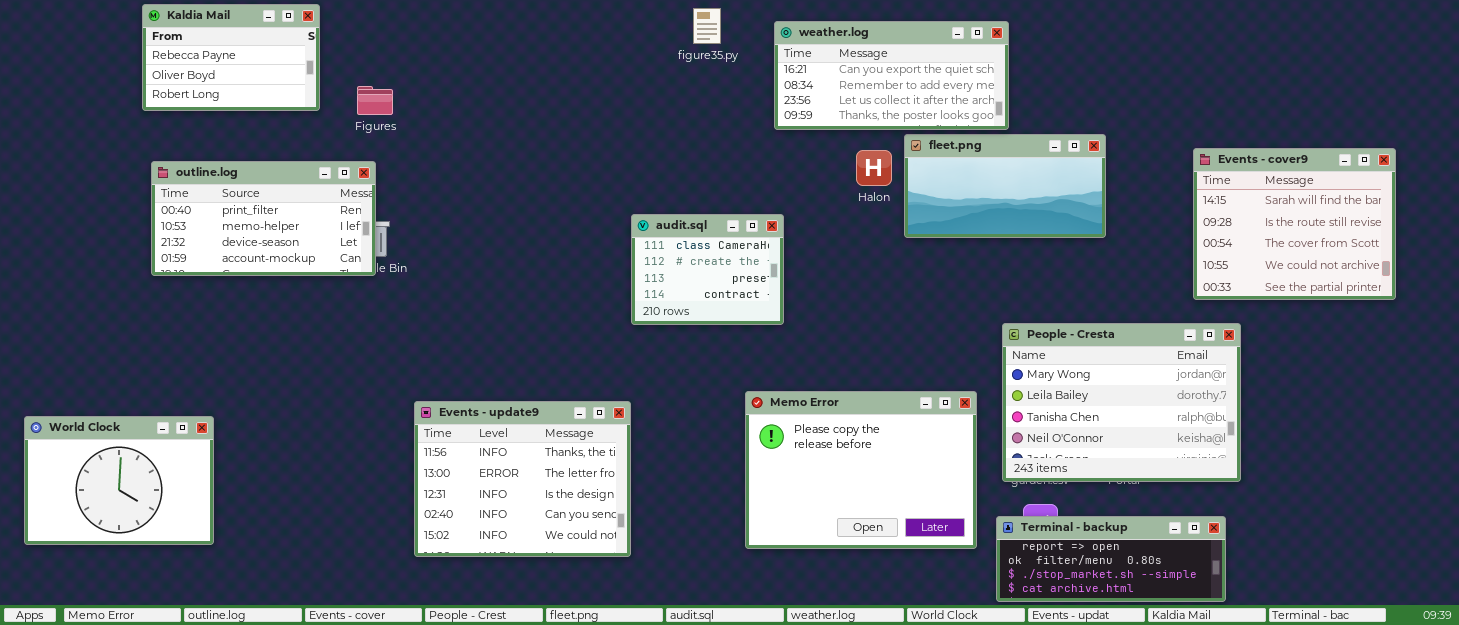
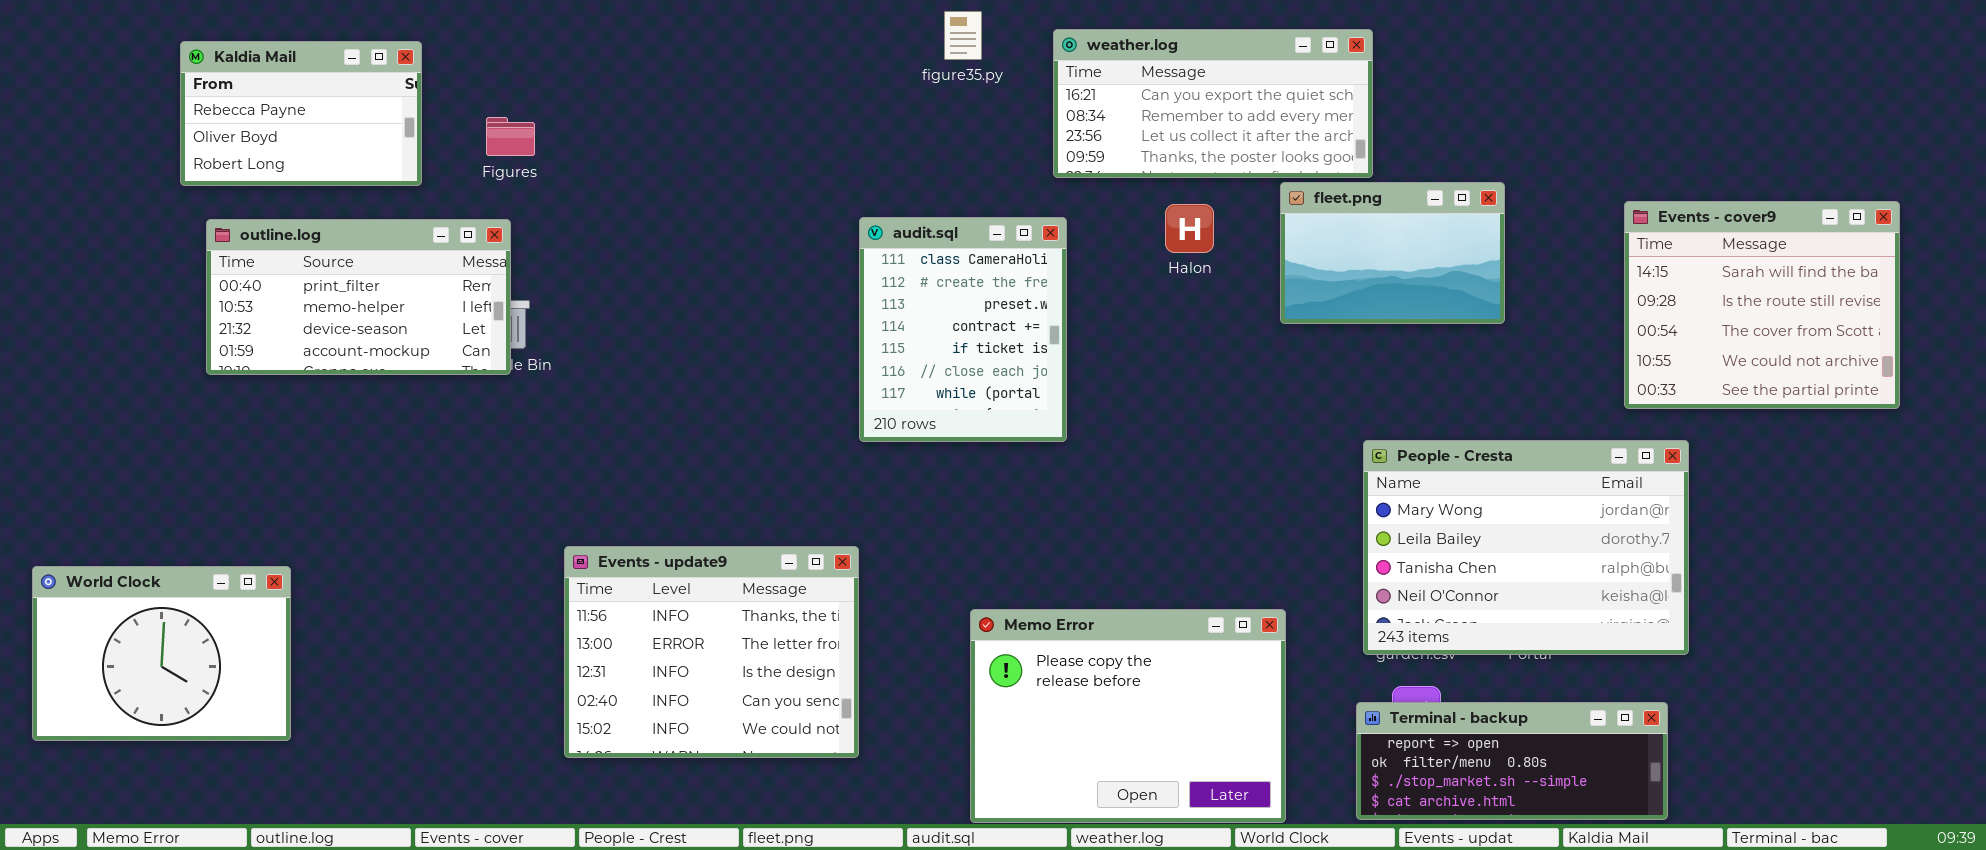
Kaldia Mail: [142,4,320,111] -> [180,41,422,186], moved
fleet.png: [904,134,1106,238] -> [1280,182,1505,324], resized
audit.sql: [631,214,784,325] -> [859,217,1067,442], resized
Memo Error: [745,391,977,549] -> [970,609,1286,823], moved

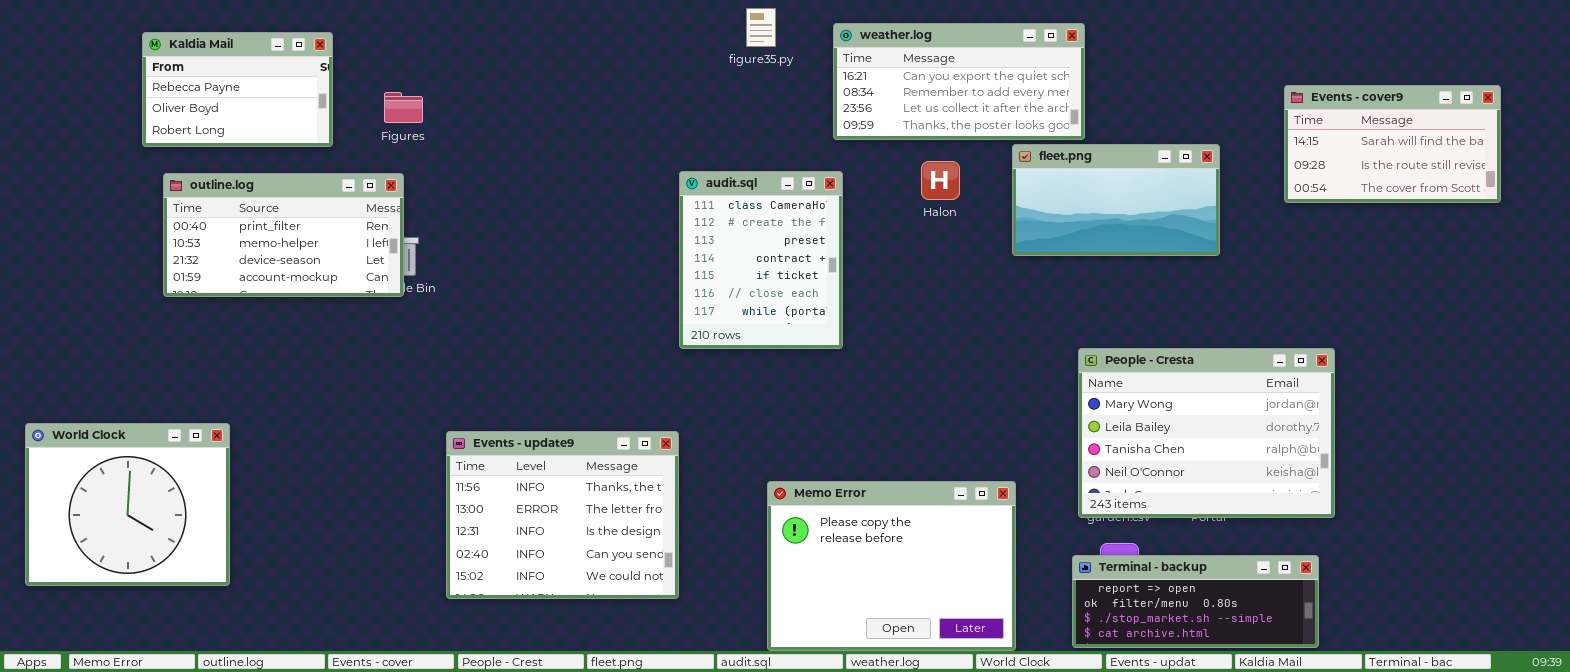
fleet.png: [1280,182,1505,324] -> [1012,144,1220,256], resized
Events - cover9: [1624,201,1900,409] -> [1284,85,1501,203], moved, resized
World Clock: [32,566,291,741] -> [25,423,230,586], resized

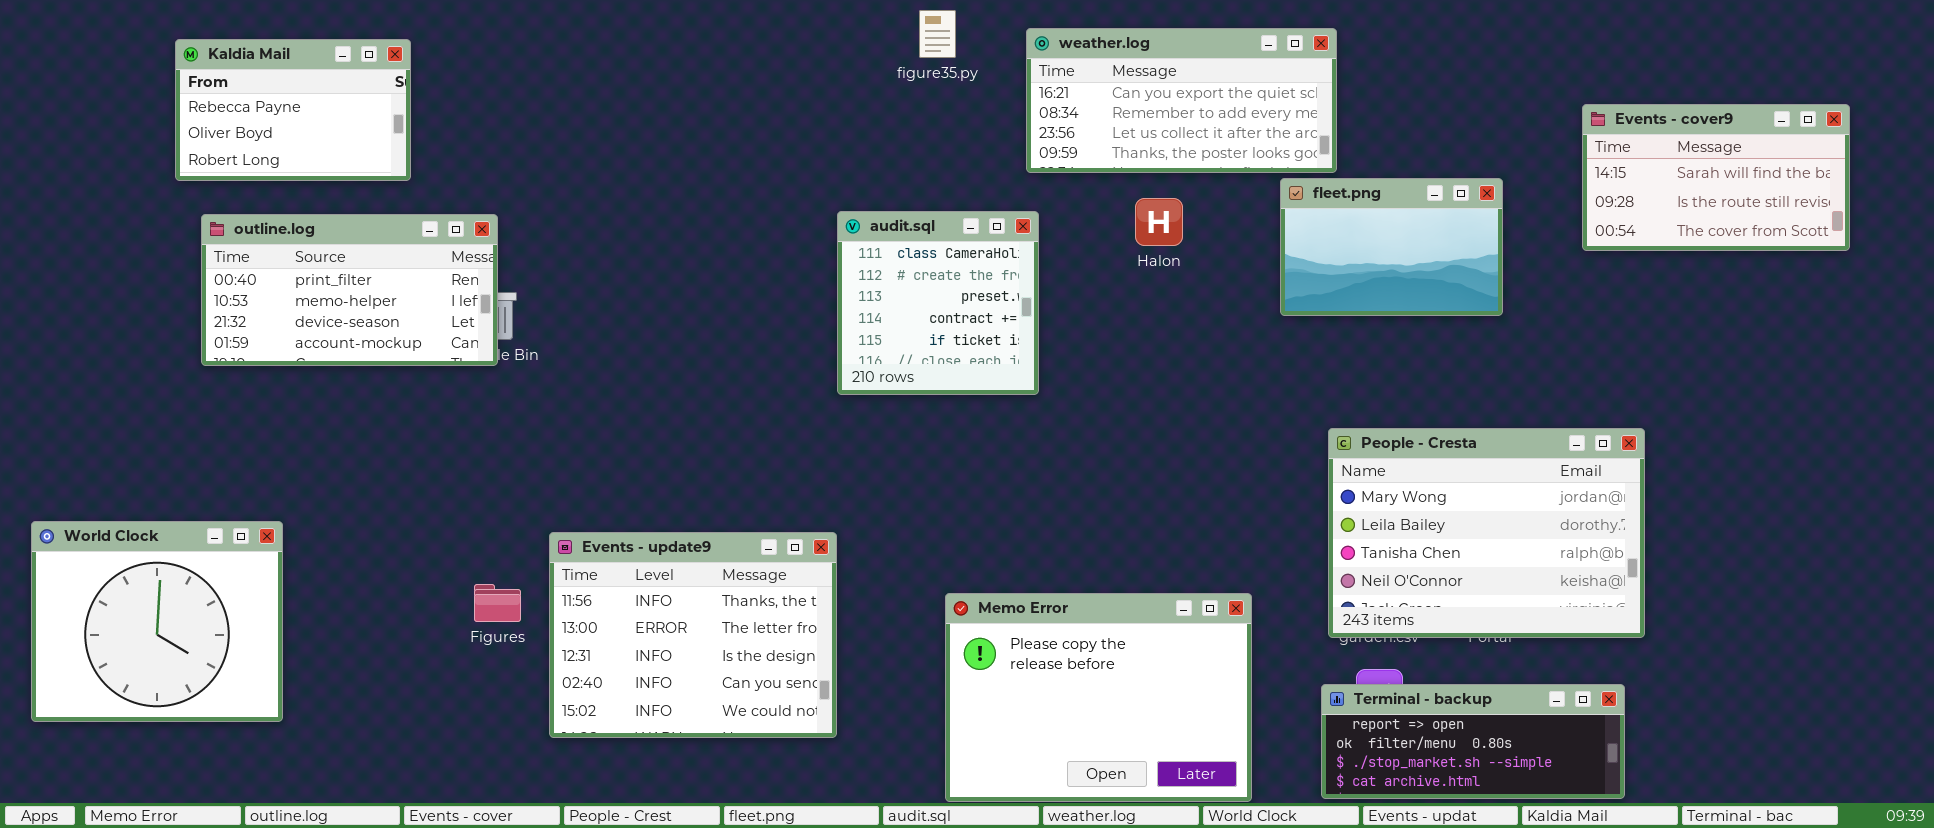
Figures: [384,92,423,123] -> [474,584,521,622], moved
fleet.png: [1012,144,1220,256] -> [1280,178,1503,316], resized
audit.sql: [679,171,843,349] -> [837,211,1039,395], resized

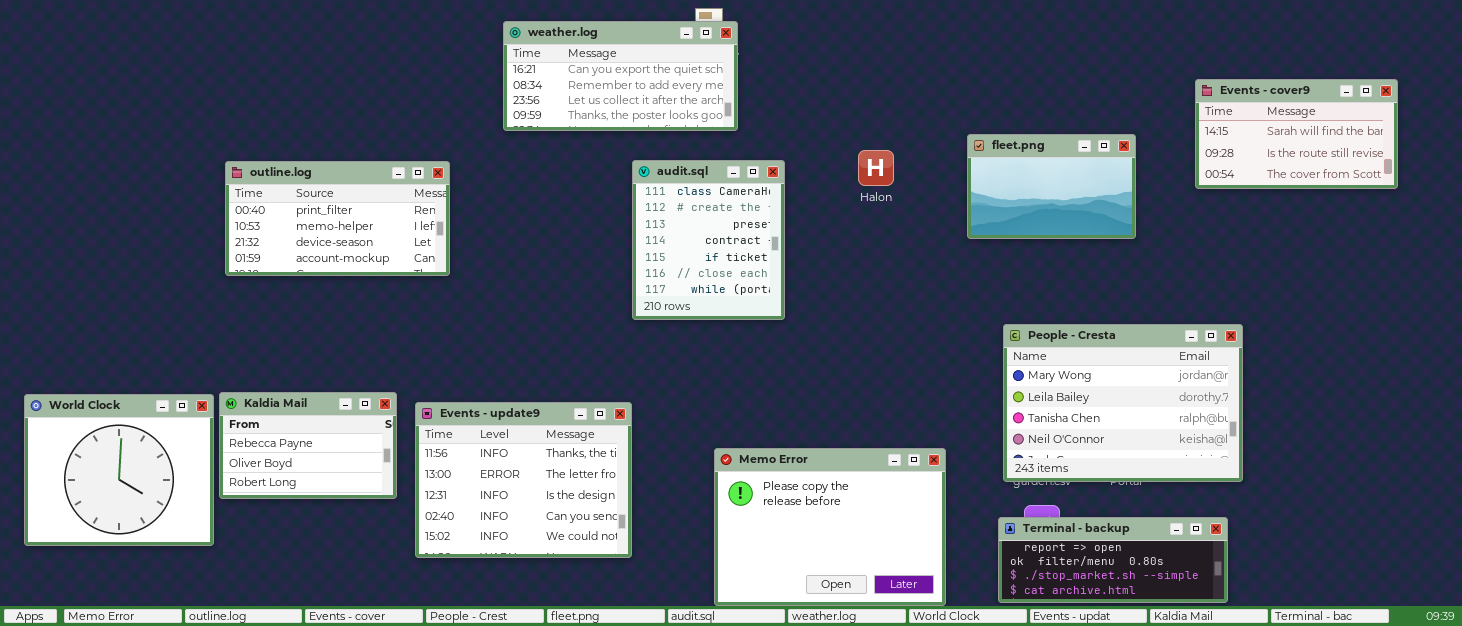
weather.log: [1026,28,1337,173] -> [503,21,738,131], moved
Kaldia Mail: [175,39,411,181] -> [219,392,397,499], moved
audit.sql: [837,211,1039,395] -> [632,160,785,320], resized
outline.log: [201,214,498,366] -> [225,161,450,276], moved

